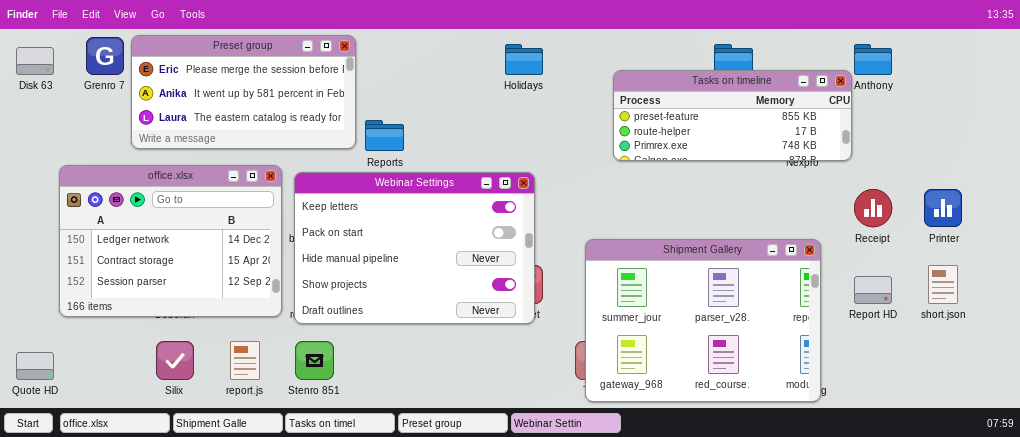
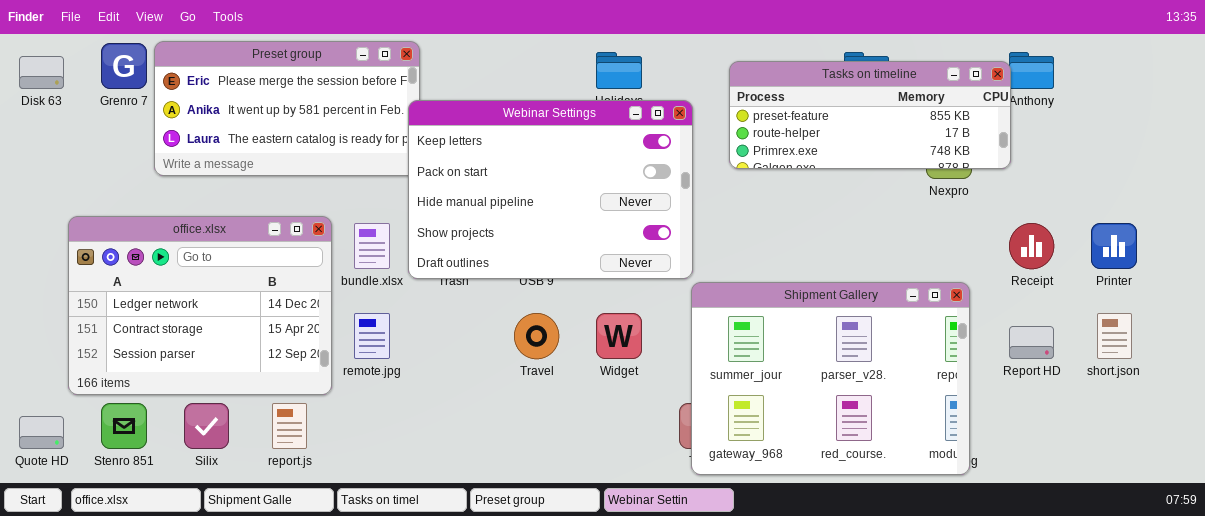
Tasks on timeline: [613,70,852,161] -> [729,61,1011,169], moved
office.xlsx: [59,165,282,317] -> [68,216,332,395], moved
Webinar Settings: [294,172,535,324] -> [408,100,693,279], moved
Stenro 851: [295,341,334,380] -> [101,403,147,449], moved

